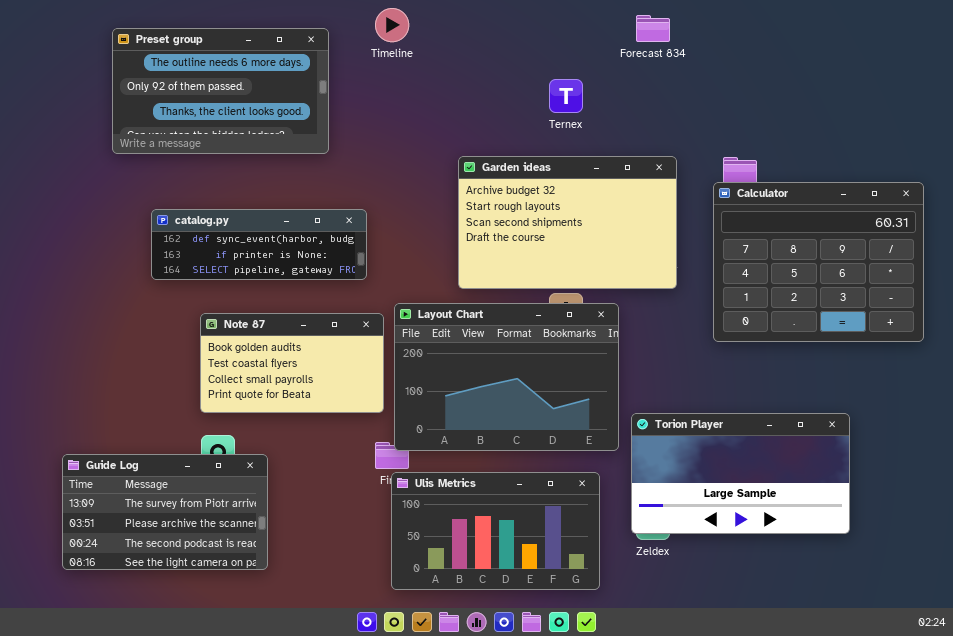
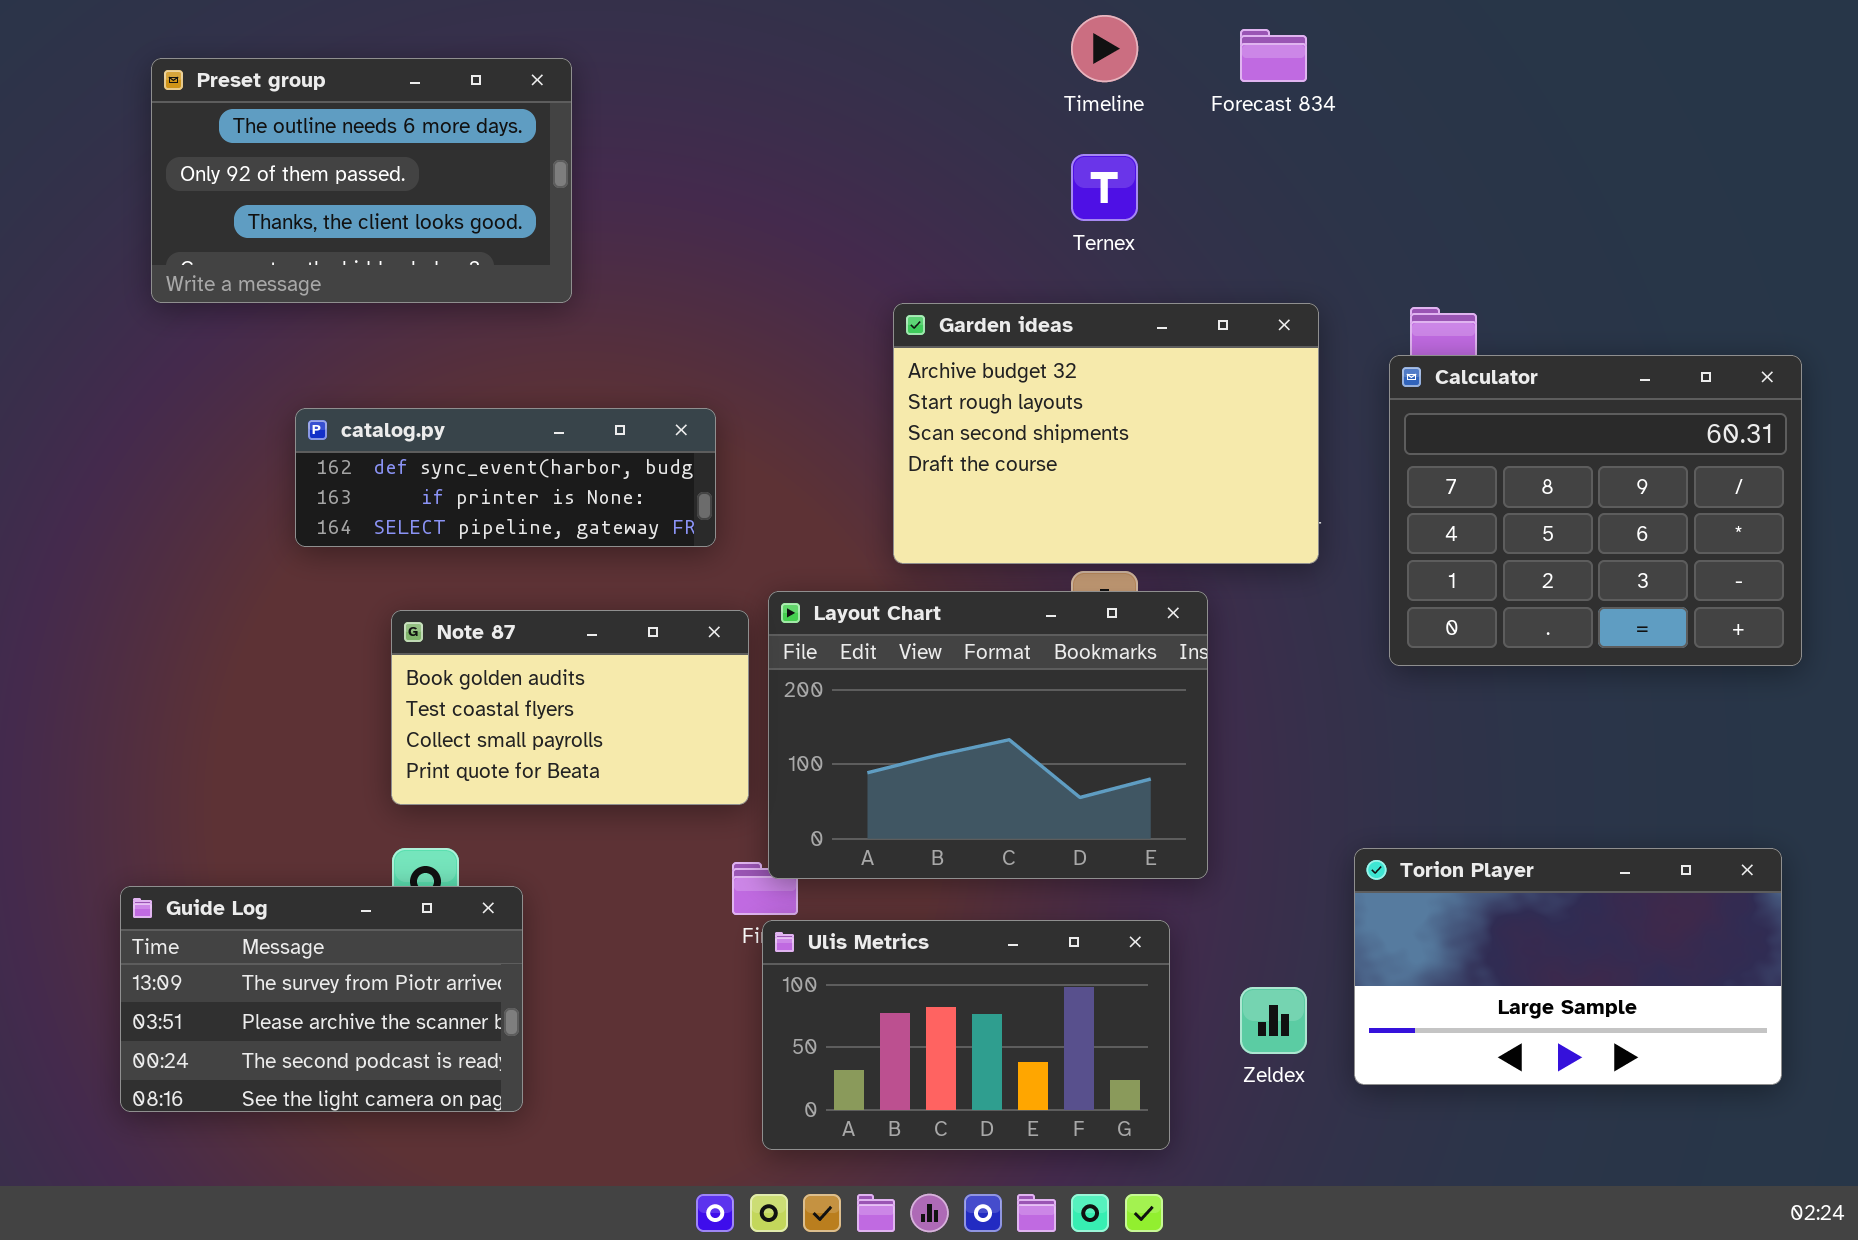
Timeline: [375,8,409,42] -> [1071,15,1138,82], moved
Preset group: [112,28,329,154] -> [151,58,572,303], moved
Torion Player: [631,413,850,534] -> [1354,848,1782,1085], moved

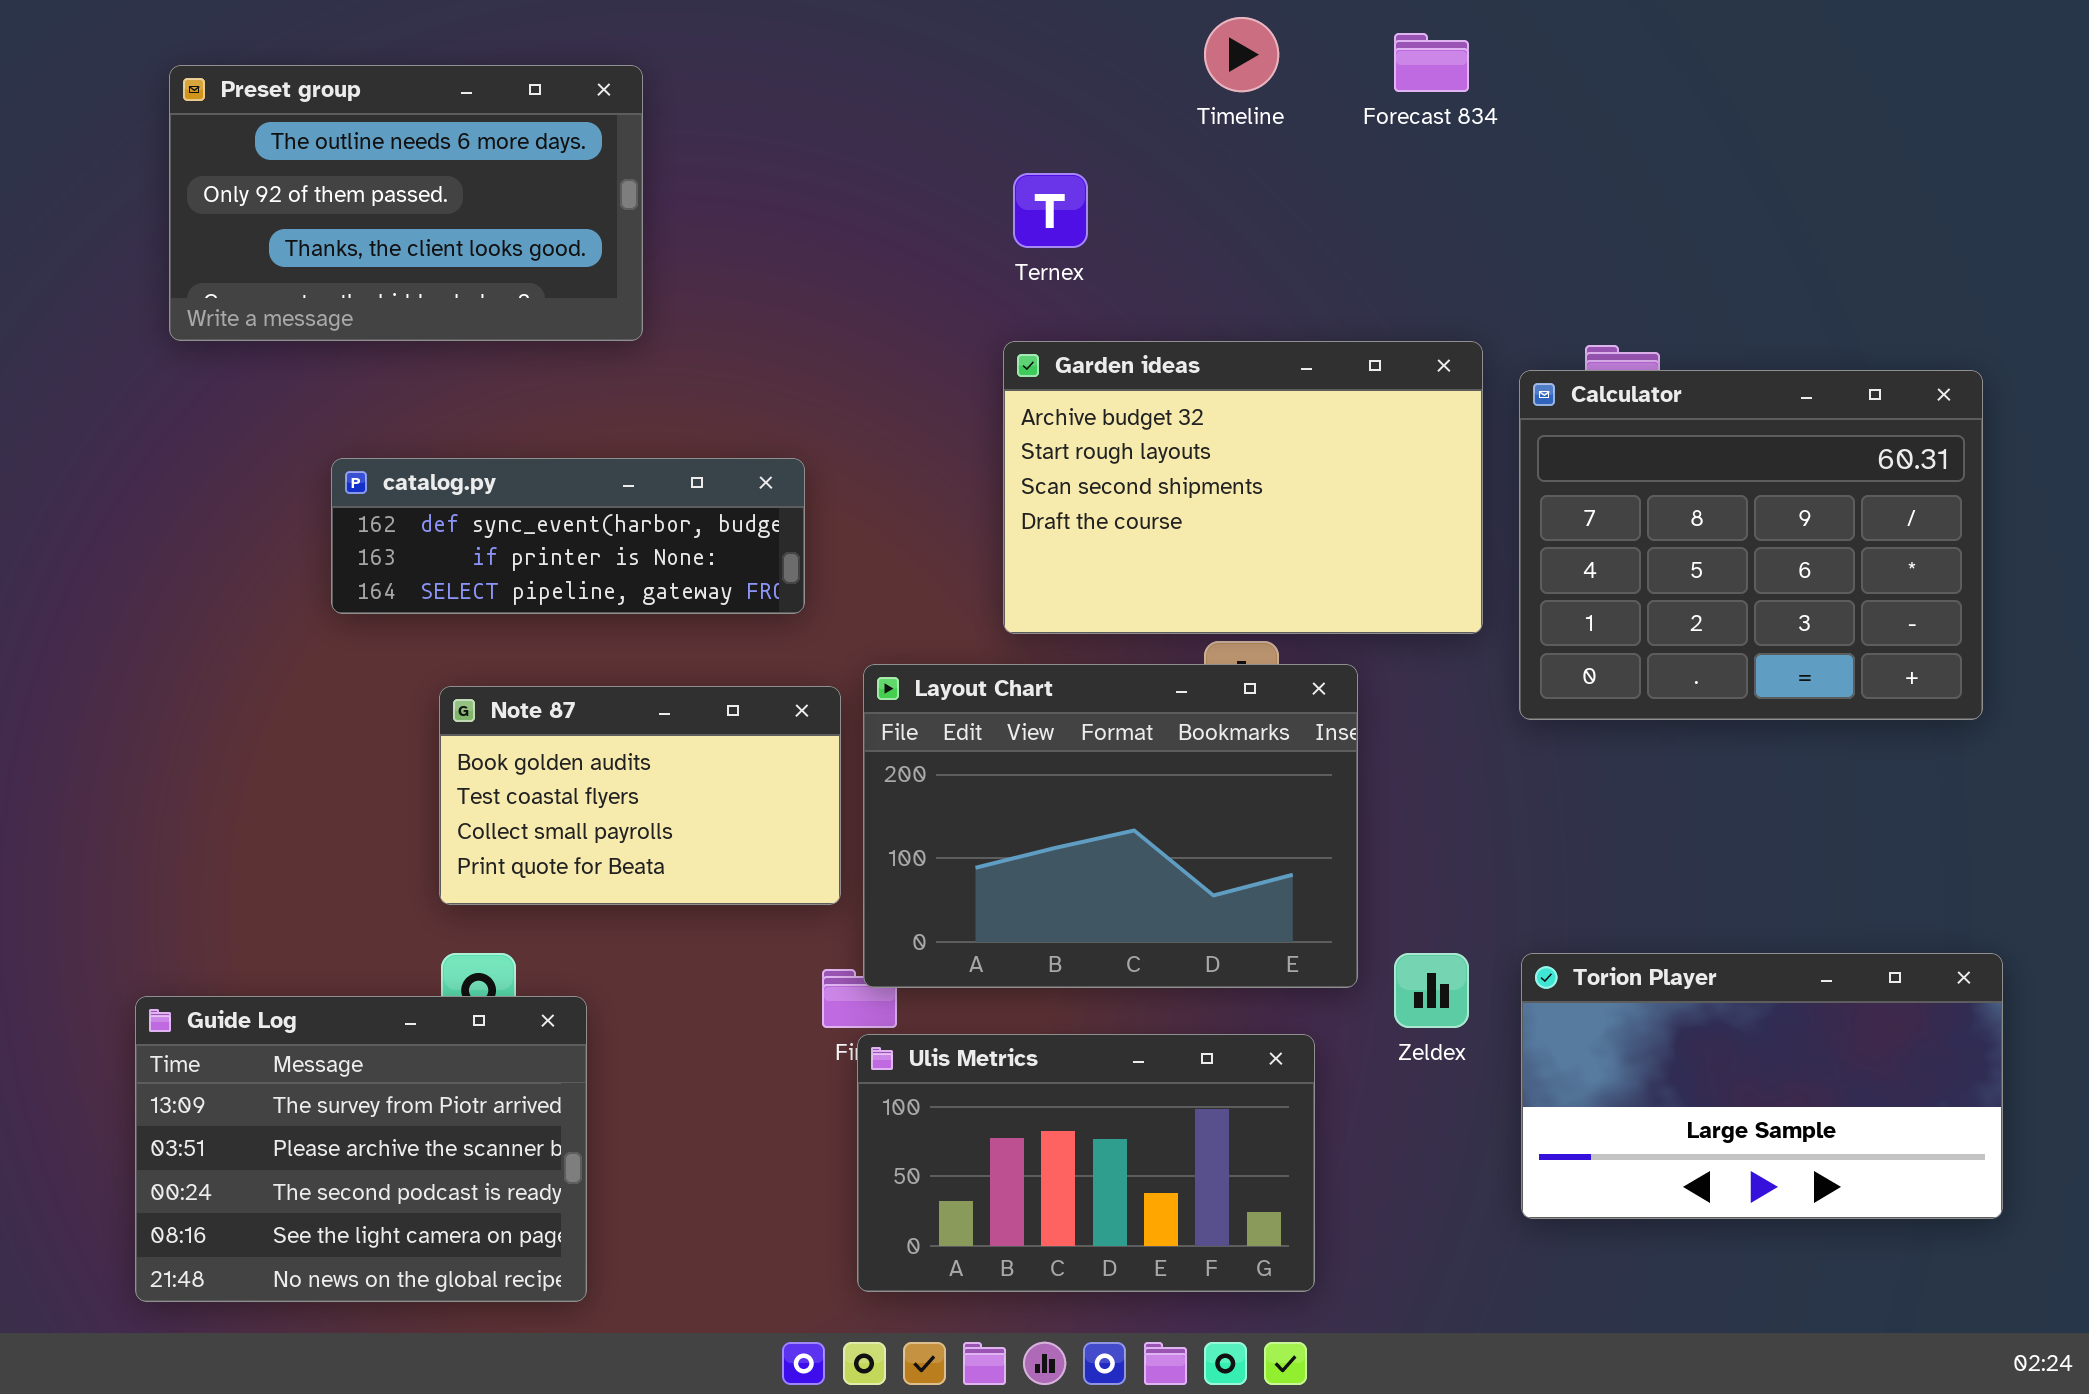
Ternex: [1071,154,1138,221] -> [1013,173,1088,248], moved
Calculator: [1389,355,1802,666] -> [1519,370,1983,720], moved
Guide Log: [120,886,523,1112] -> [135,996,587,1302], resized
Zeldex: [1240,987,1307,1054] -> [1394,953,1469,1028], moved

